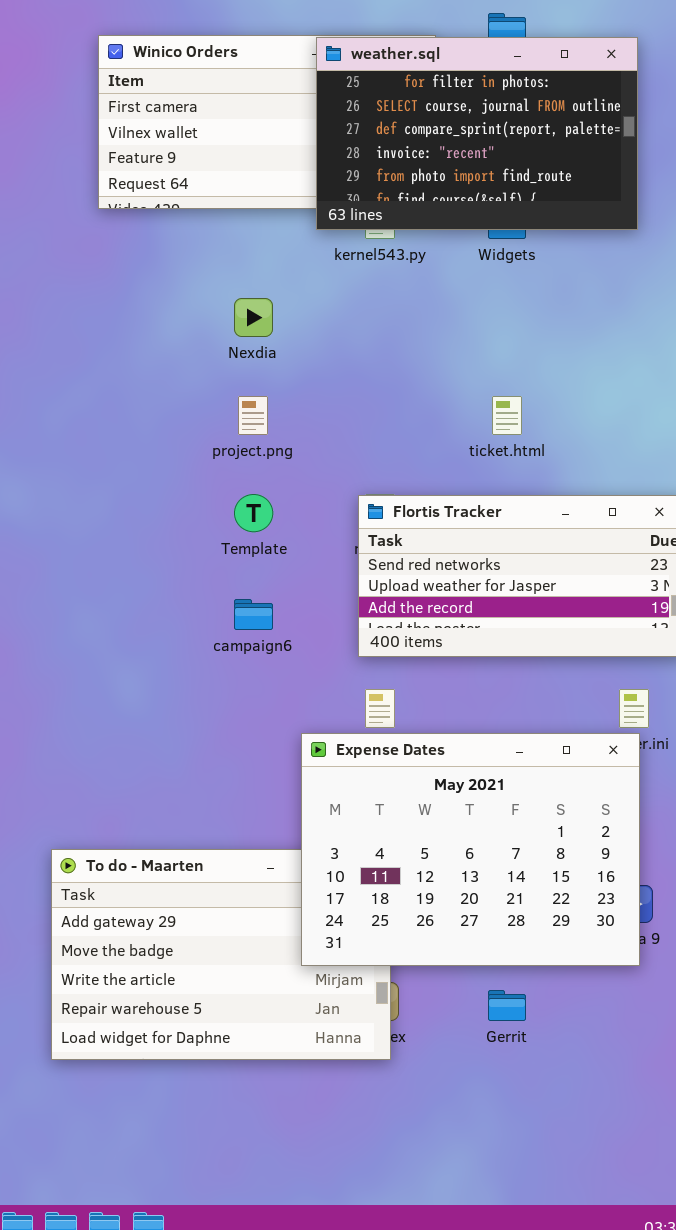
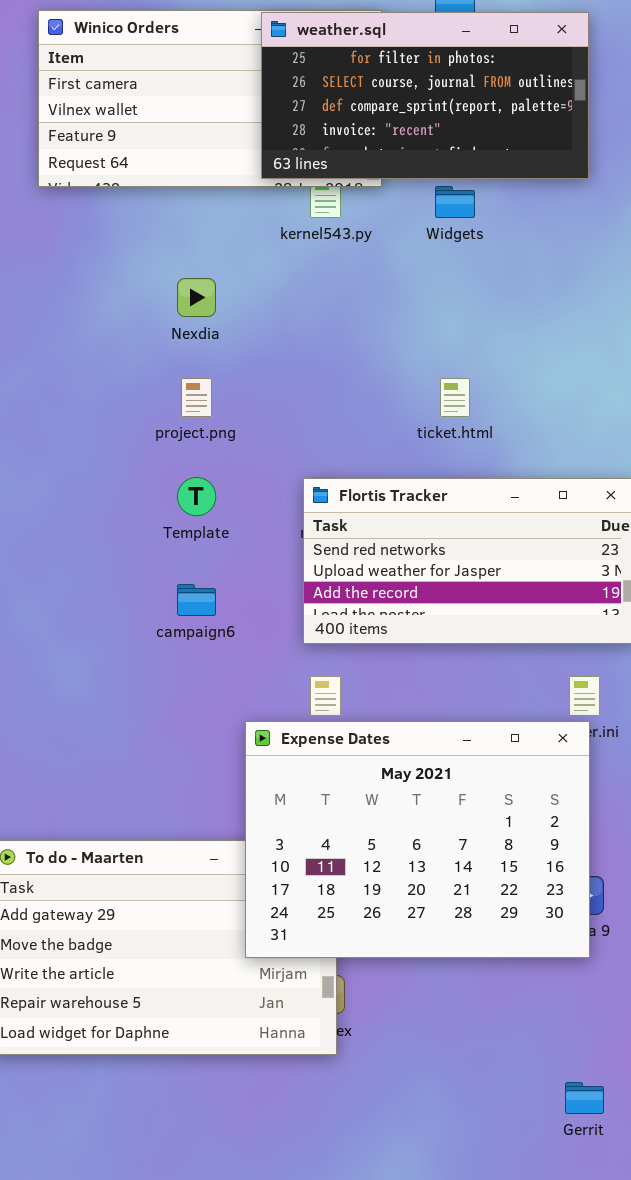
weather.sql: [316,37,638,230] -> [261,12,589,179], resized
Gerrit: [488,990,526,1021] -> [565,1082,604,1114], moved

